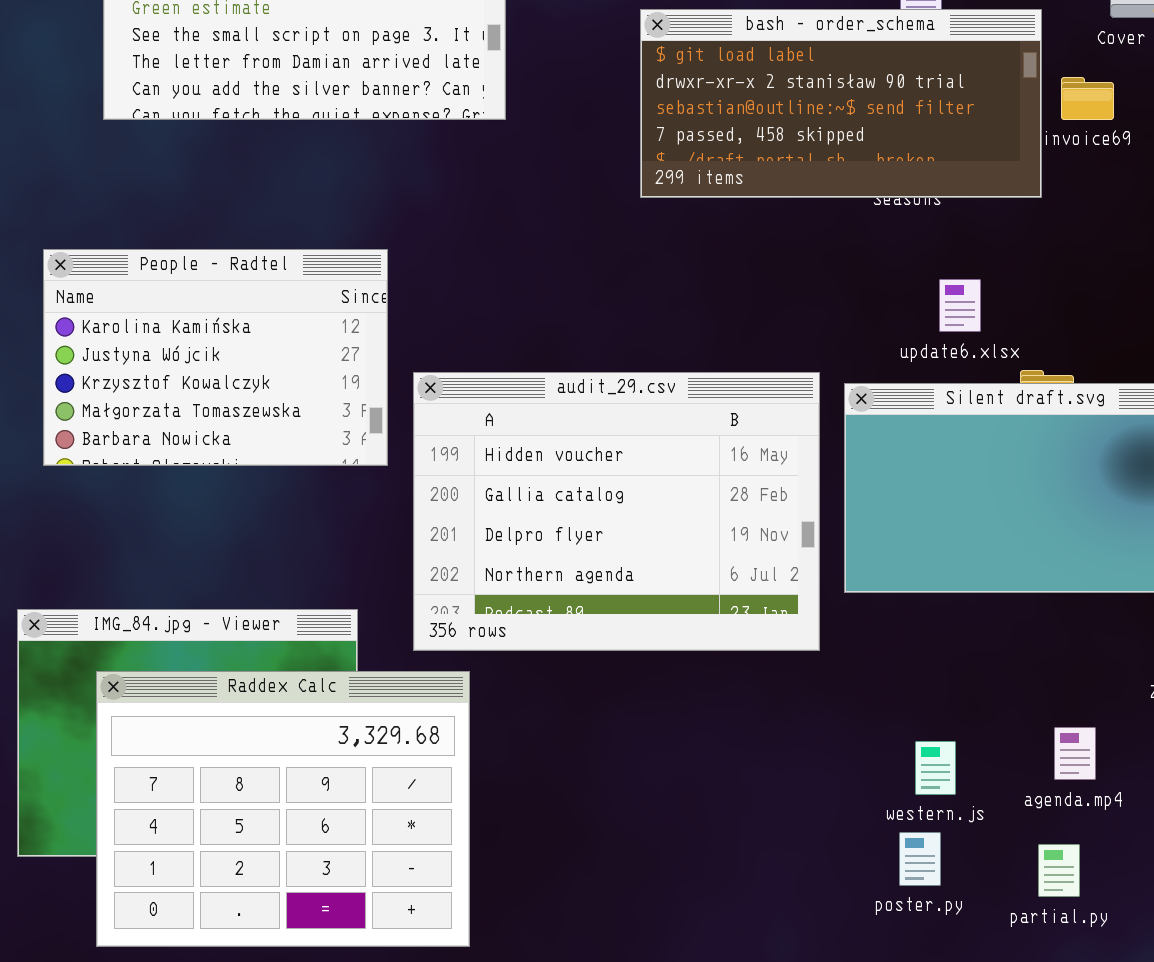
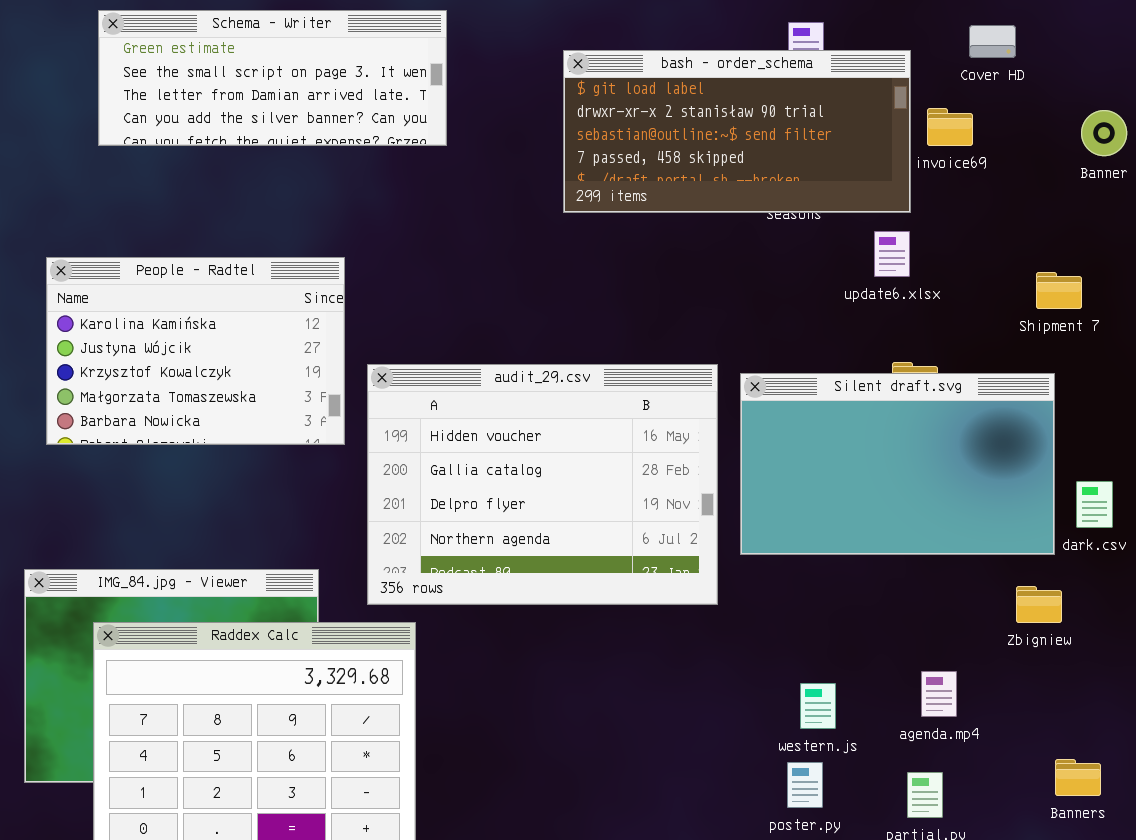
update6.xlsx: [939,279,981,332] -> [874,231,910,277], moved

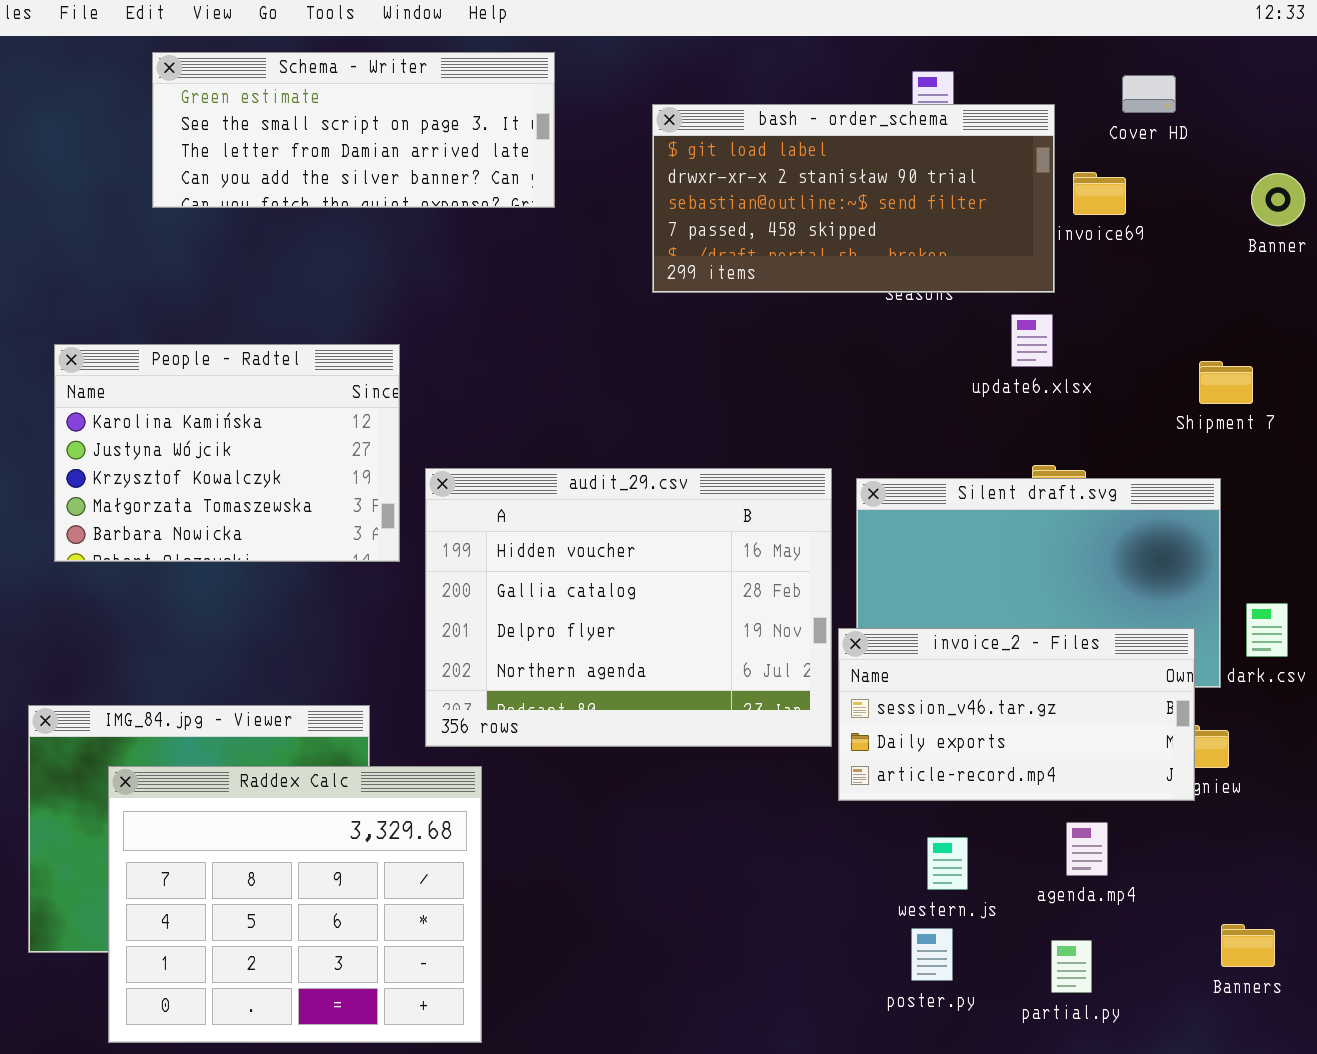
Schema - Writer: [98,10,447,146] -> [152,52,555,208], moved
invoice_2 - Files: none -> [838,628,1195,801], opened

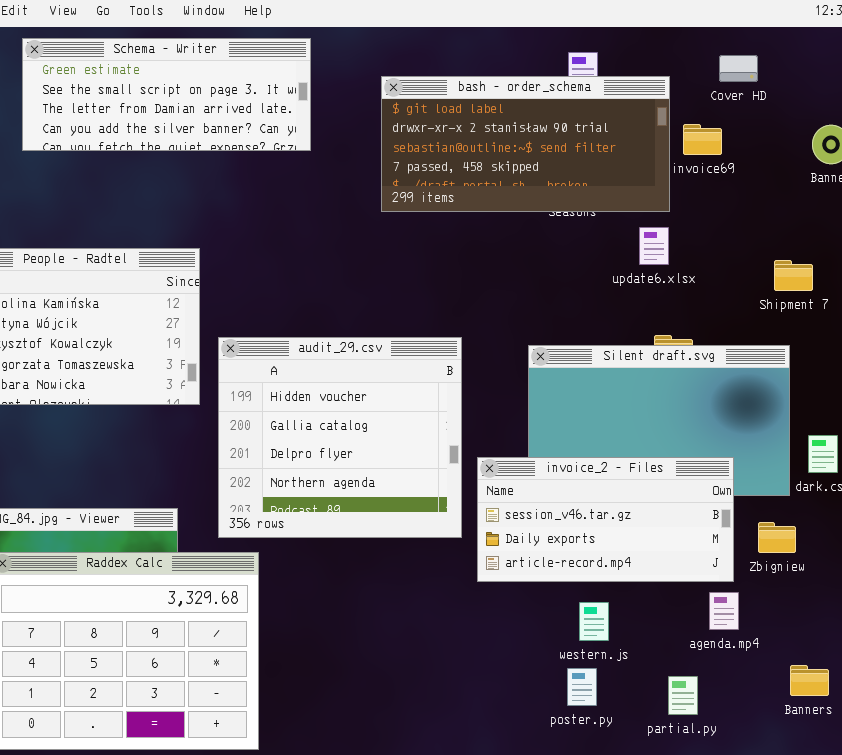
audit_29.csv: [425,468,832,747] -> [218,337,462,538], resized
invoice_2 - Files: [838,628,1195,801] -> [477,457,734,582], moved
agenda.mp4: [1066,822,1108,876] -> [709,592,739,630], moved

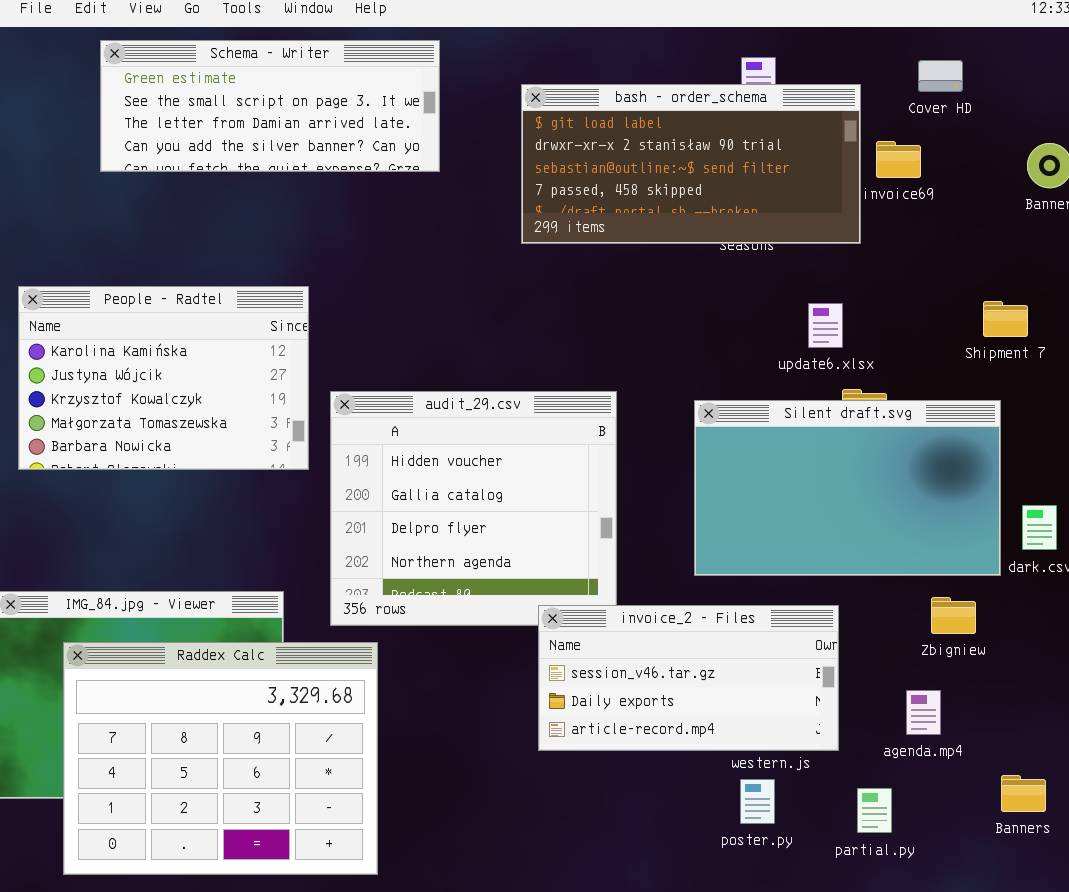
update6.xlsx: [639,227,669,265] -> [808,303,843,348], moved
invoice_2 - Files: [477,457,734,582] -> [538,605,839,751], moved
Zbigniew: [758,522,796,553] -> [931,597,976,634], moved

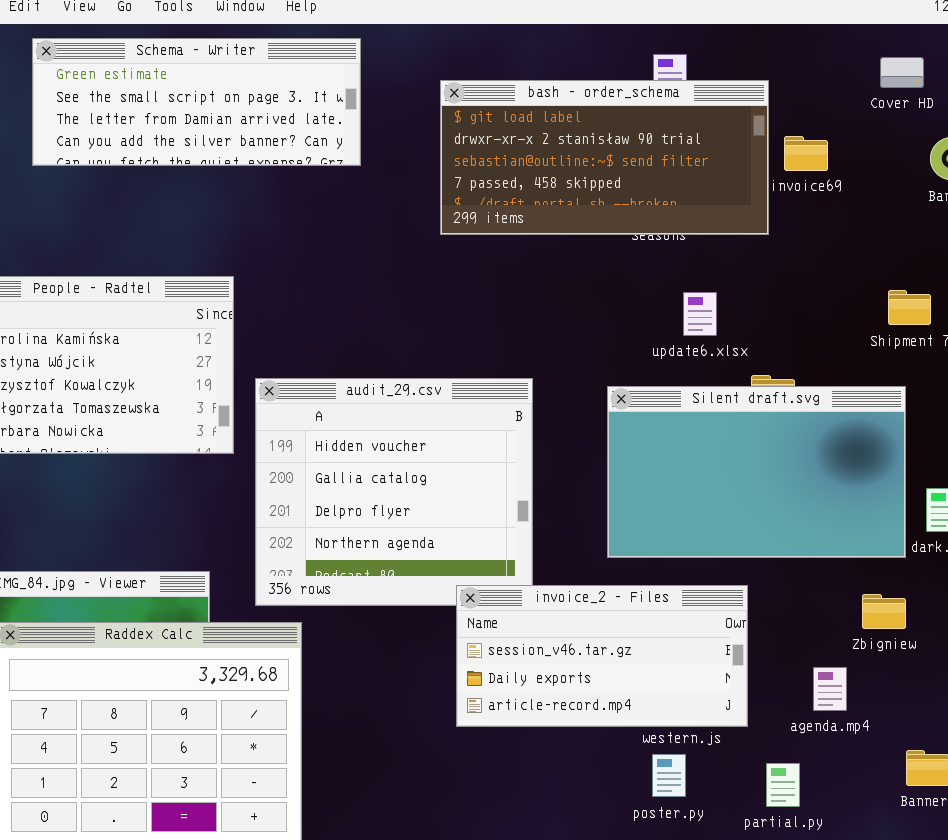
Cover HD: [918,60,963,92] -> [880,57,924,88], moved
update6.xlsx: [808,303,843,348] -> [683,292,717,336], moved
Zbigniew: [931,597,976,634] -> [862,594,906,629], moved

